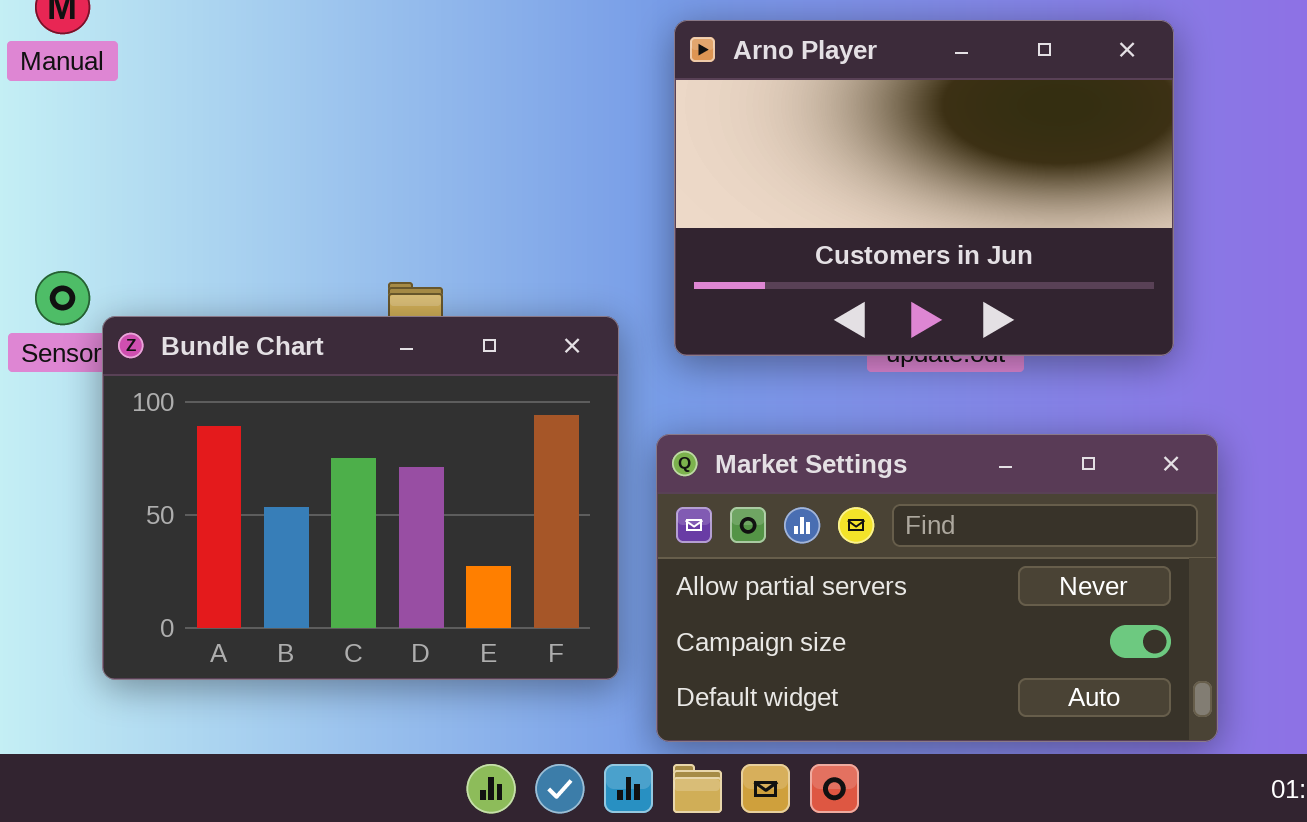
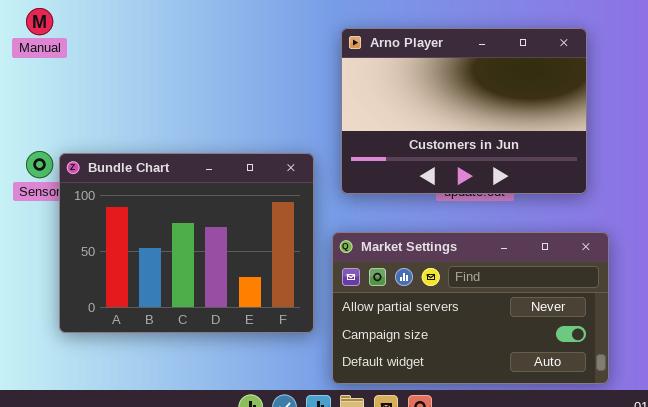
Bundle Chart: [102,316,619,680] -> [59,153,314,333], moved

